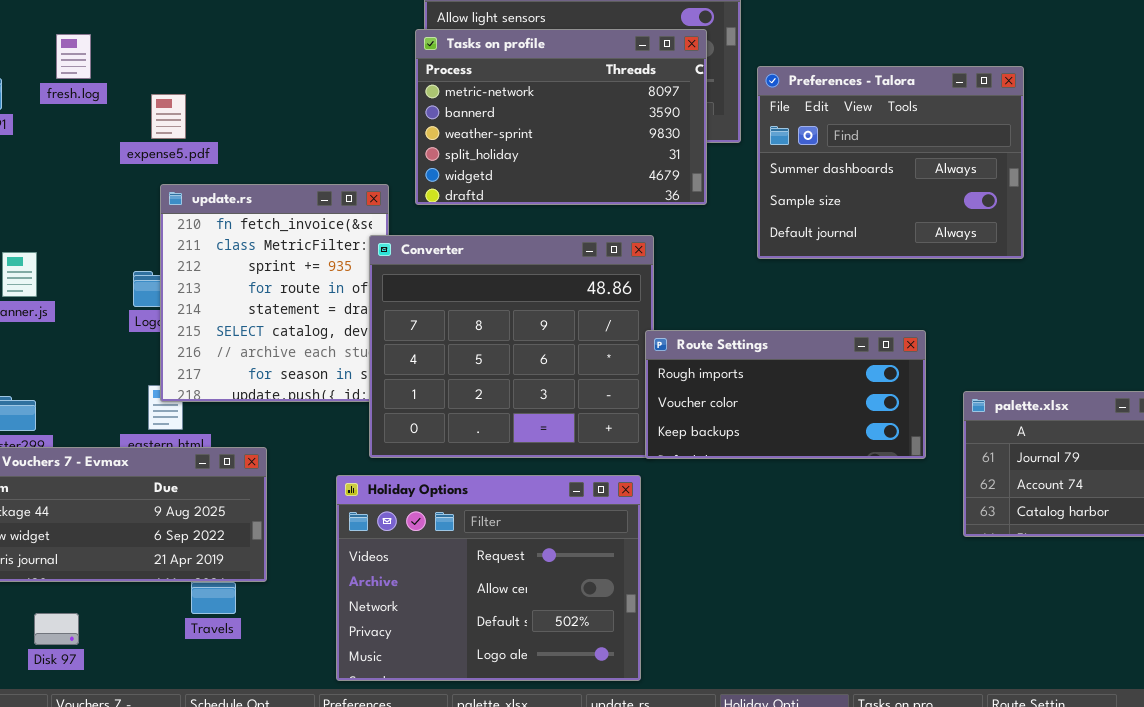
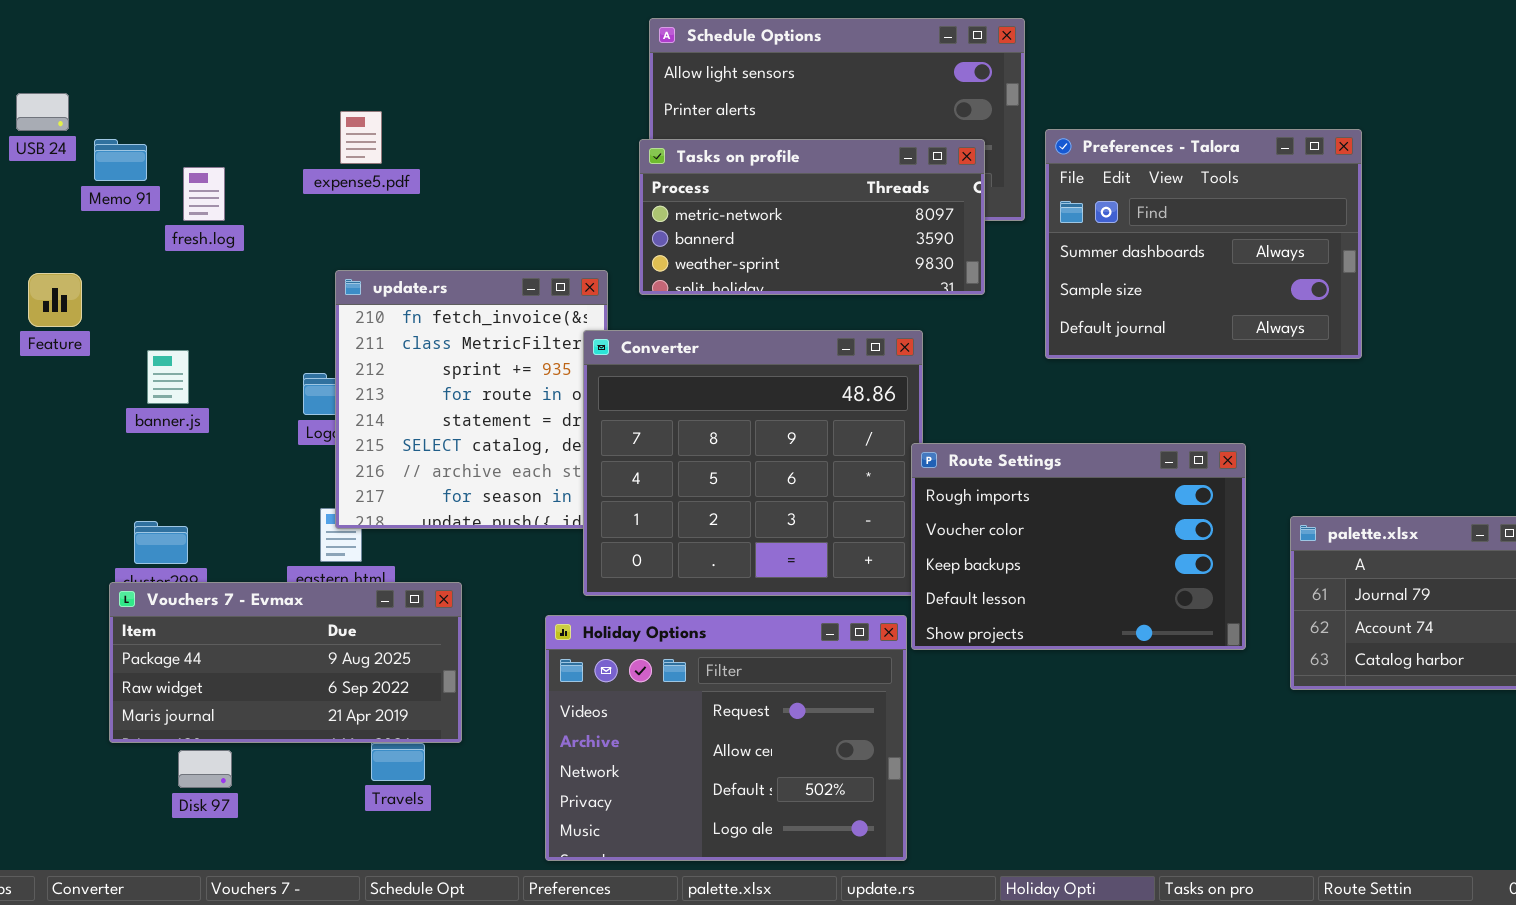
Tasks on profile: [415,29,707,205] -> [639,139,985,295], resized
fresh.log: [56,34,91,79] -> [183,167,225,221], moved
expense5.pdf: [151,94,186,139] -> [340,111,382,164], moved
Route Settings: [645,330,926,459] -> [911,443,1246,650], resized
Disk 97: [34,613,79,645] -> [178,750,232,788], moved

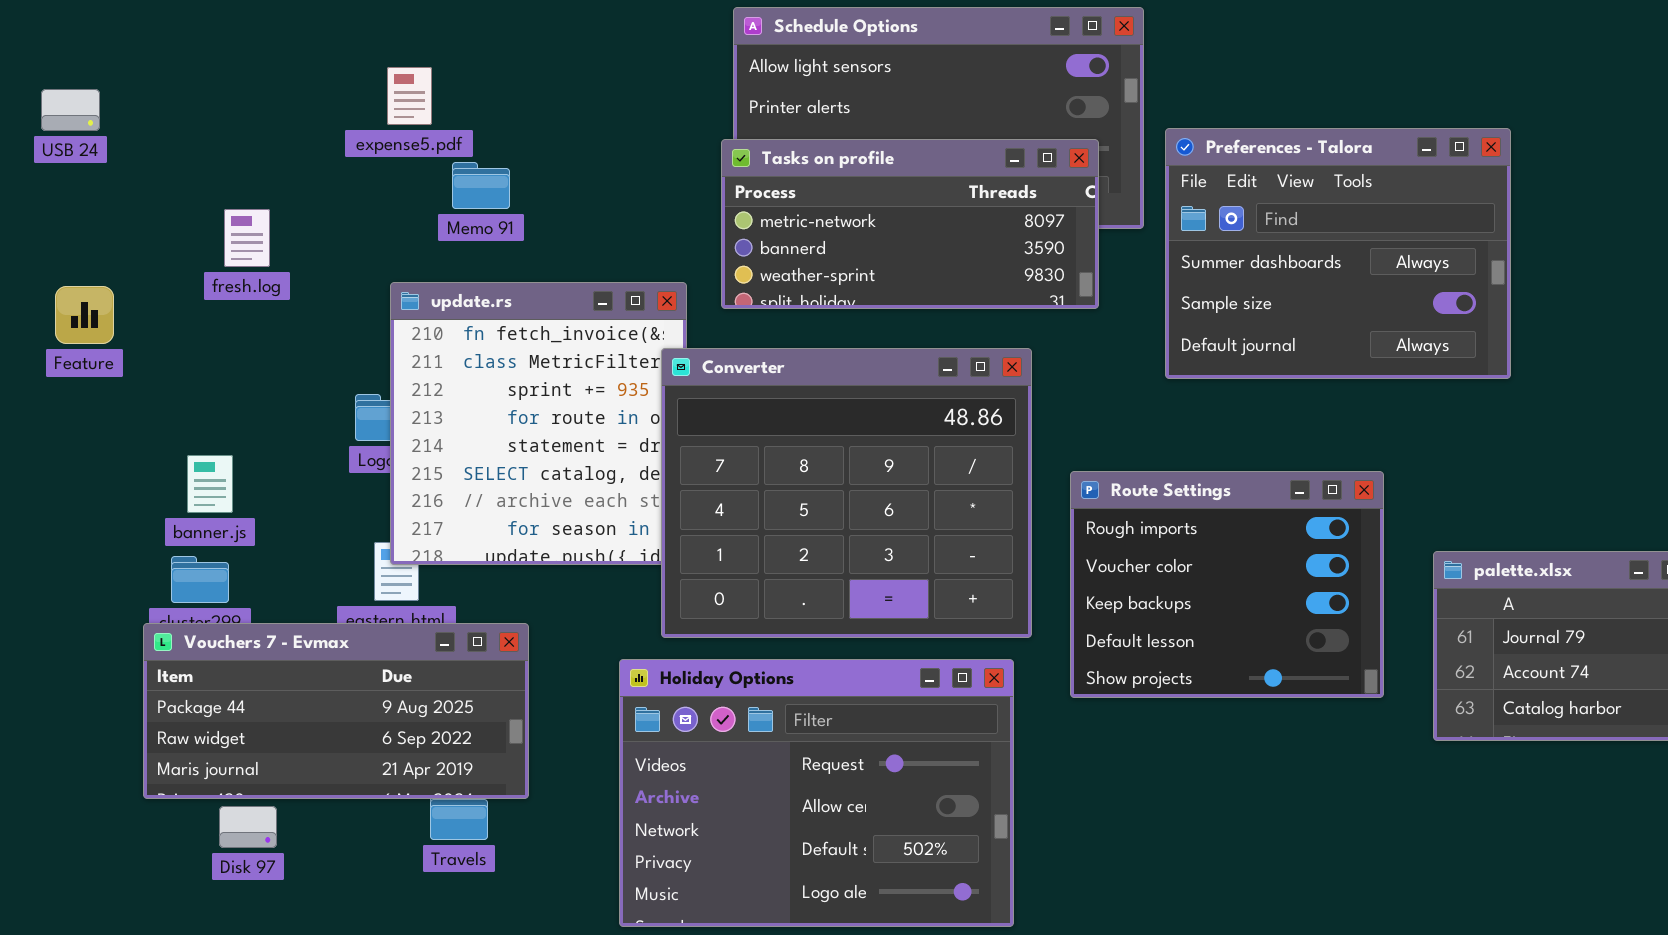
expense5.pdf: [340,111,382,164] -> [387,67,432,125], moved
Memo 91: [94,139,147,181] -> [452,162,510,209], moved
fresh.log: [183,167,225,221] -> [224,209,270,267], moved
banner.js: [147,350,189,404] -> [187,455,233,513], moved
Route Settings: [911,443,1246,650] -> [1070,471,1384,698], resized

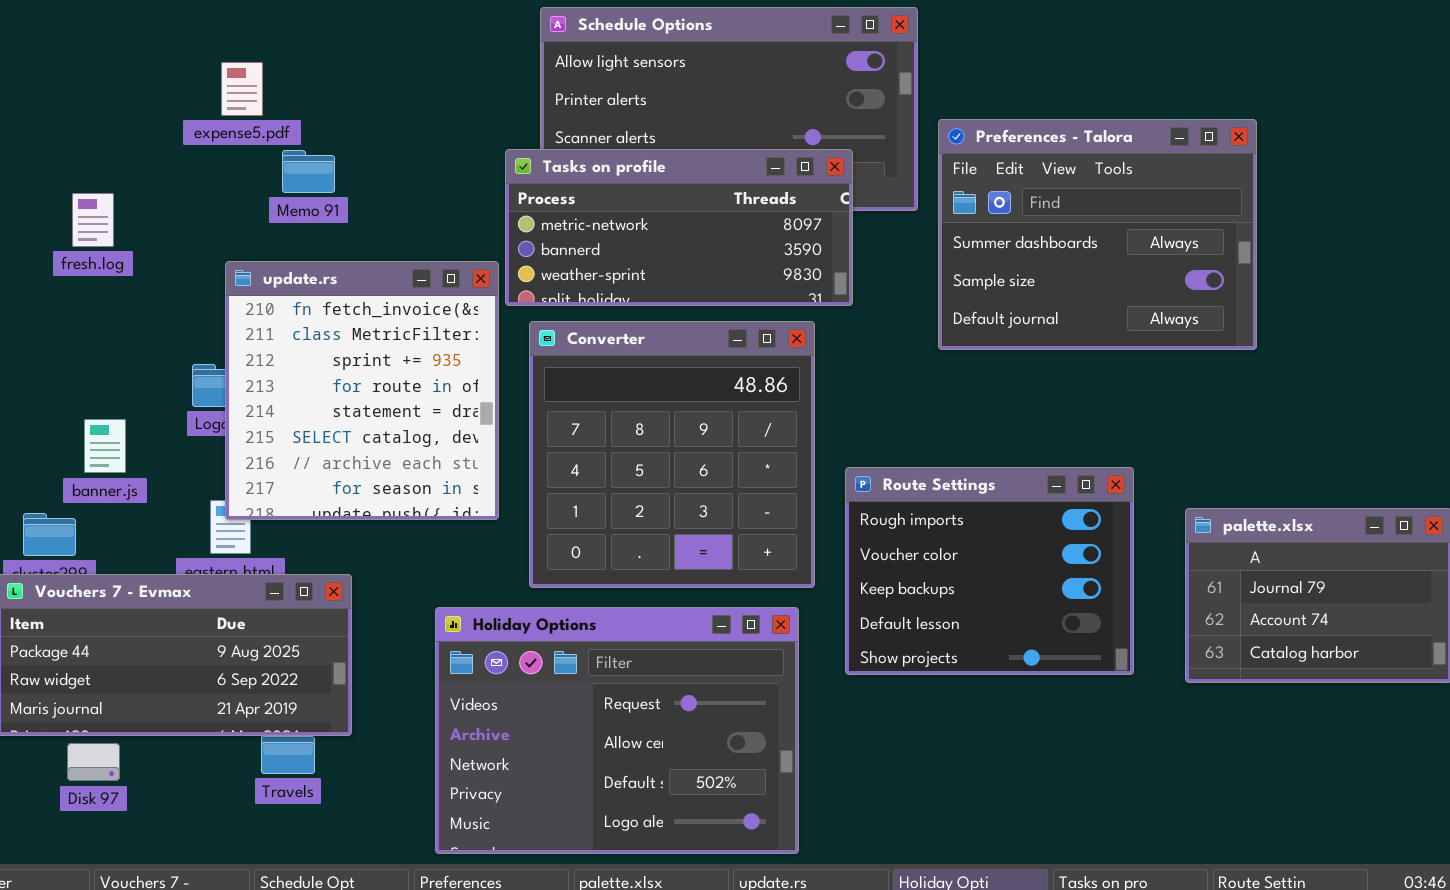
Tasks on profile: [721,139,1099,309] -> [505,149,853,306], moved
Converter: [661,348,1032,638] -> [529,321,815,588], resized
banner.js: [187,455,233,513] -> [84,419,126,473], moved
Route Settings: [1070,471,1384,698] -> [845,467,1134,675], moved

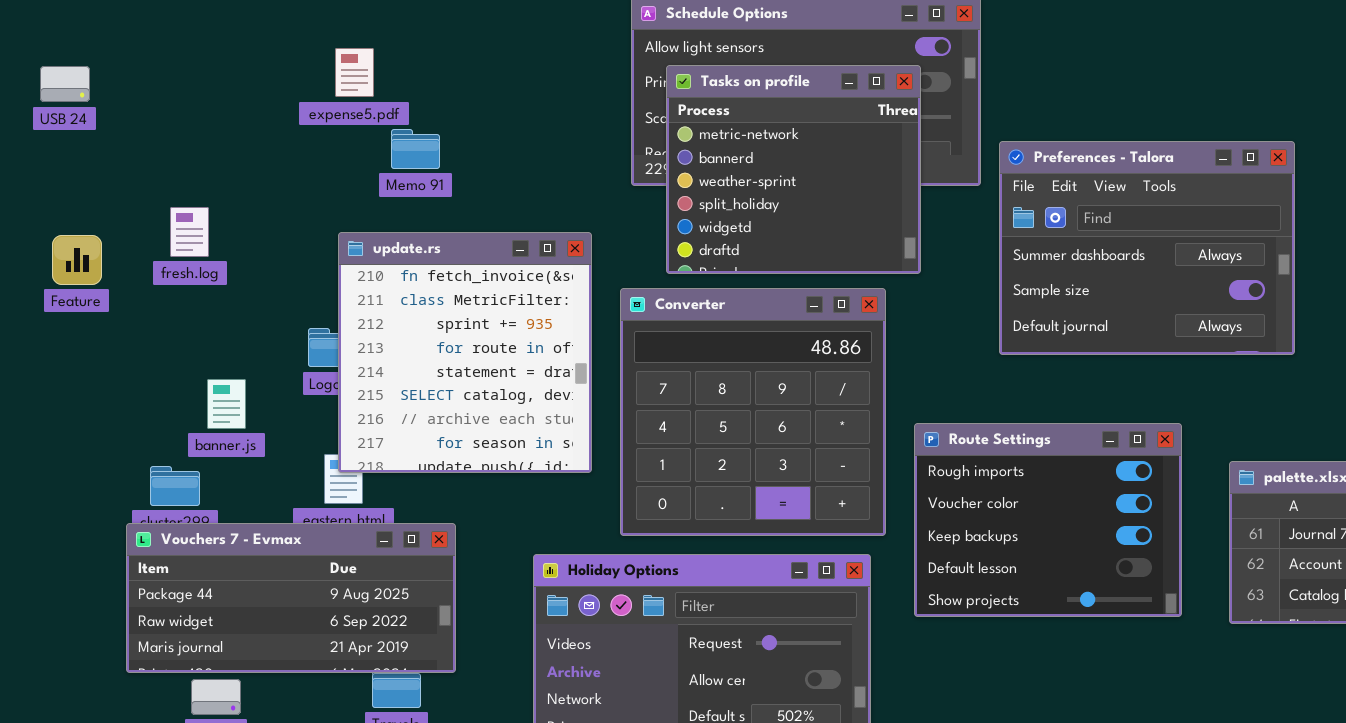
Preferences - Talora: [938,119,1257,350] -> [999,141,1295,355], moved
Tasks on profile: [505,149,853,306] -> [666,65,921,274], resized
fresh.log: [72,193,114,247] -> [170,207,209,257], moved

